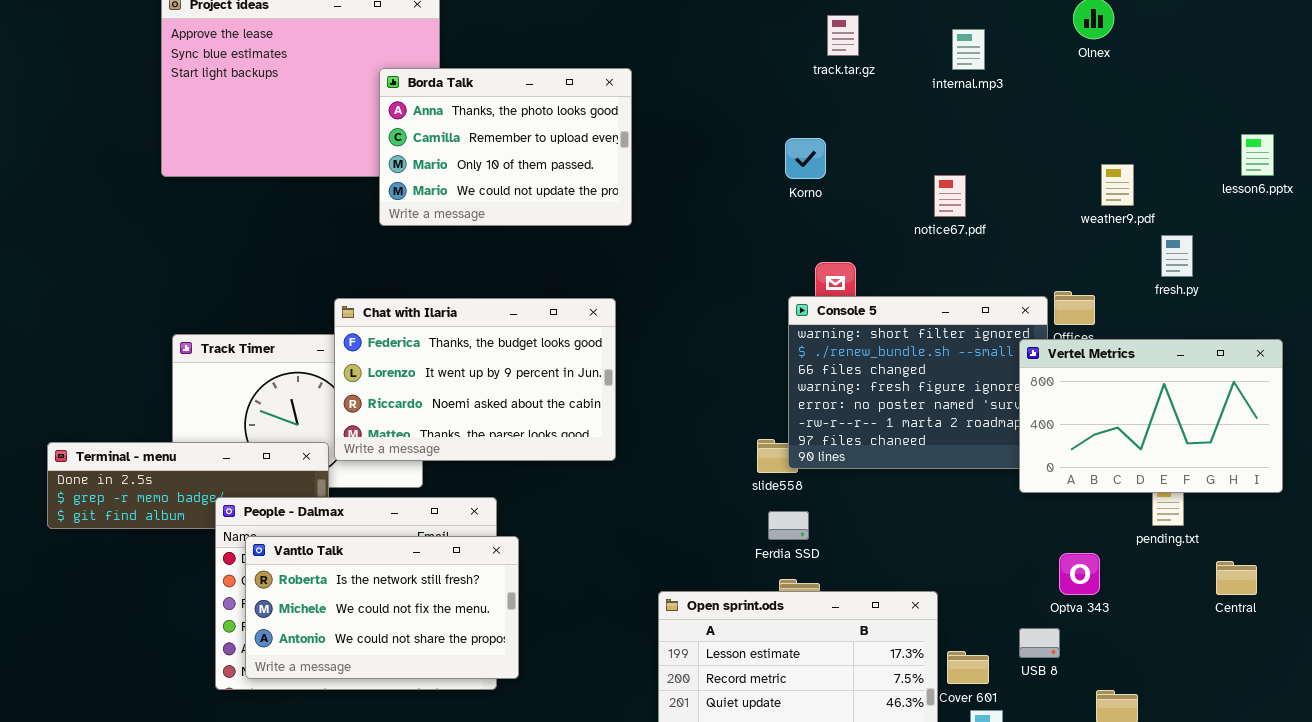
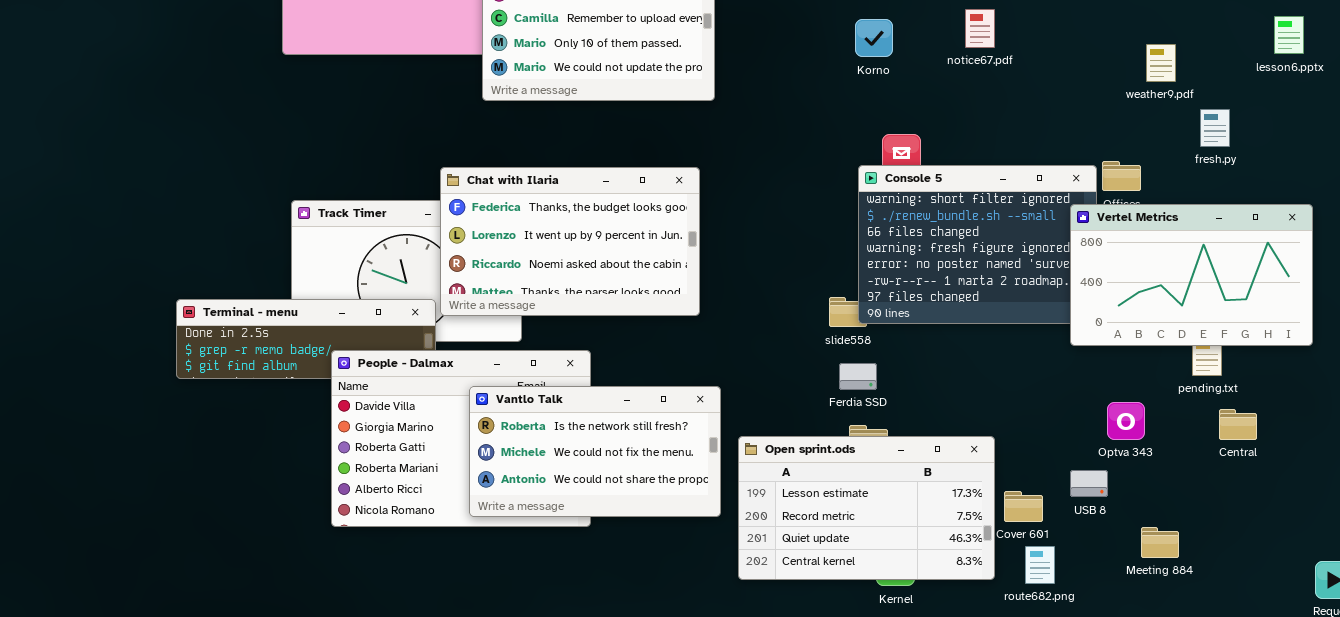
notice67.pdf: [934,175,966,217] -> [965,9,995,48], moved
Vantlo Talk: [245,536,519,679] -> [469,386,721,517], moved
Central: [1216,561,1257,595] -> [1219,409,1257,440], moved

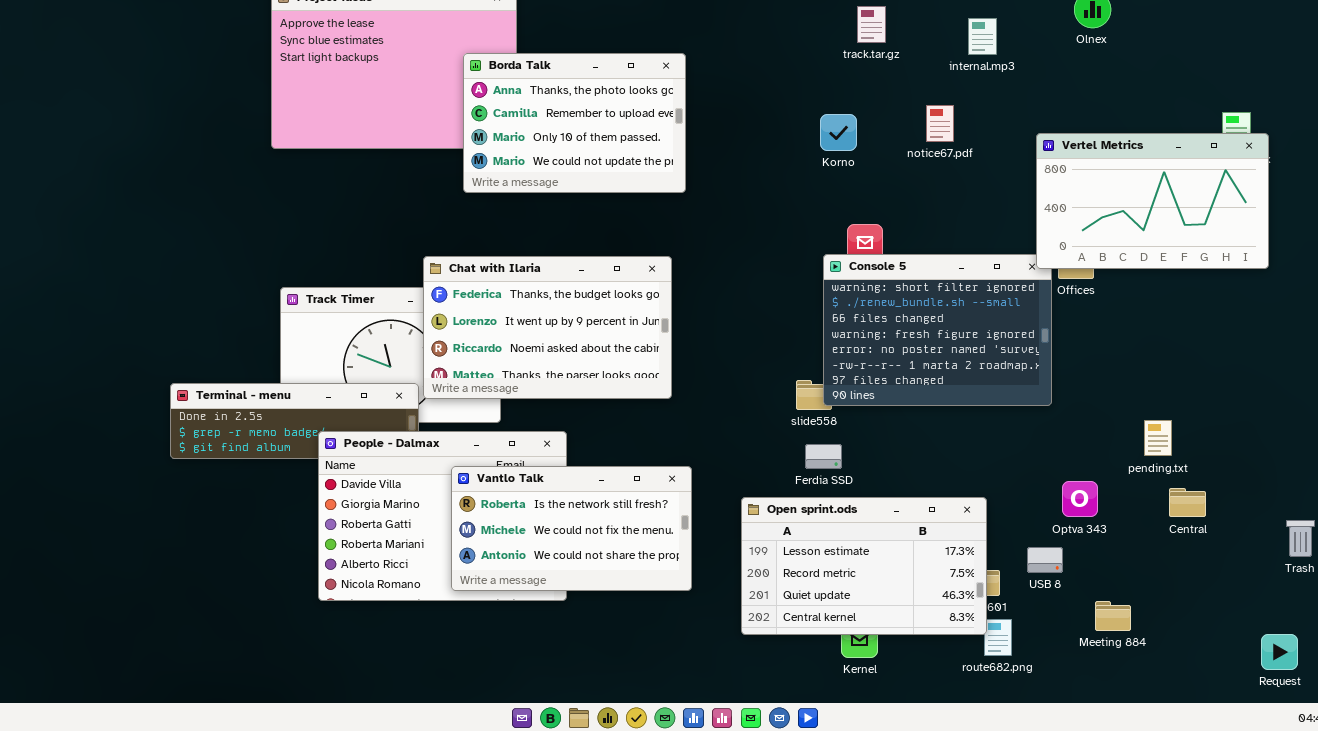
Vertel Metrics: [1070,204,1313,346] -> [1036,133,1269,269], moved
Open sprint.ods: [738,436,995,580] -> [741,497,987,635], moved

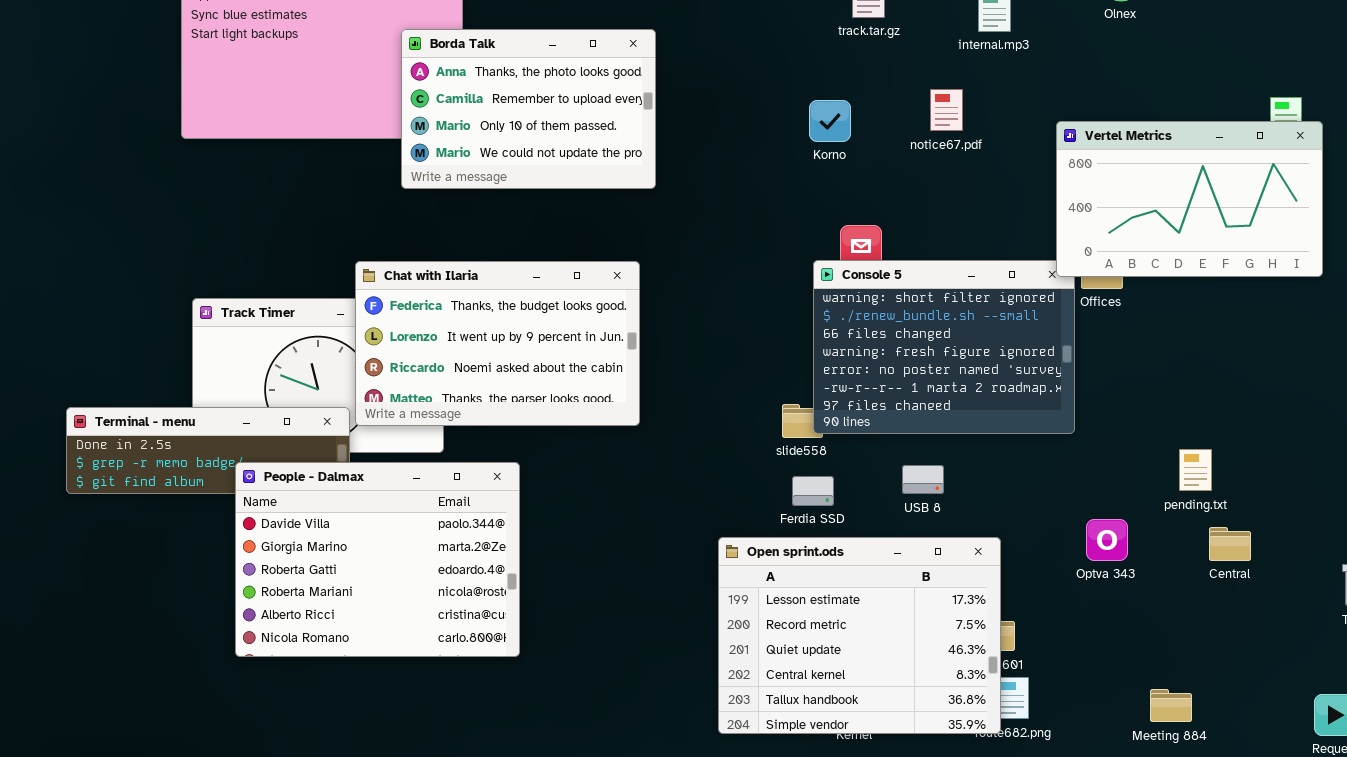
Vantlo Talk: [451,466,692,591] -> none, closed
Open sprint.ods: [741,497,987,635] -> [718,537,1001,734], resized
USB 8: [1027,547,1063,573] -> [902,465,944,494], moved
Meeting 884: [1095,601,1131,631] -> [1150,689,1192,722], moved

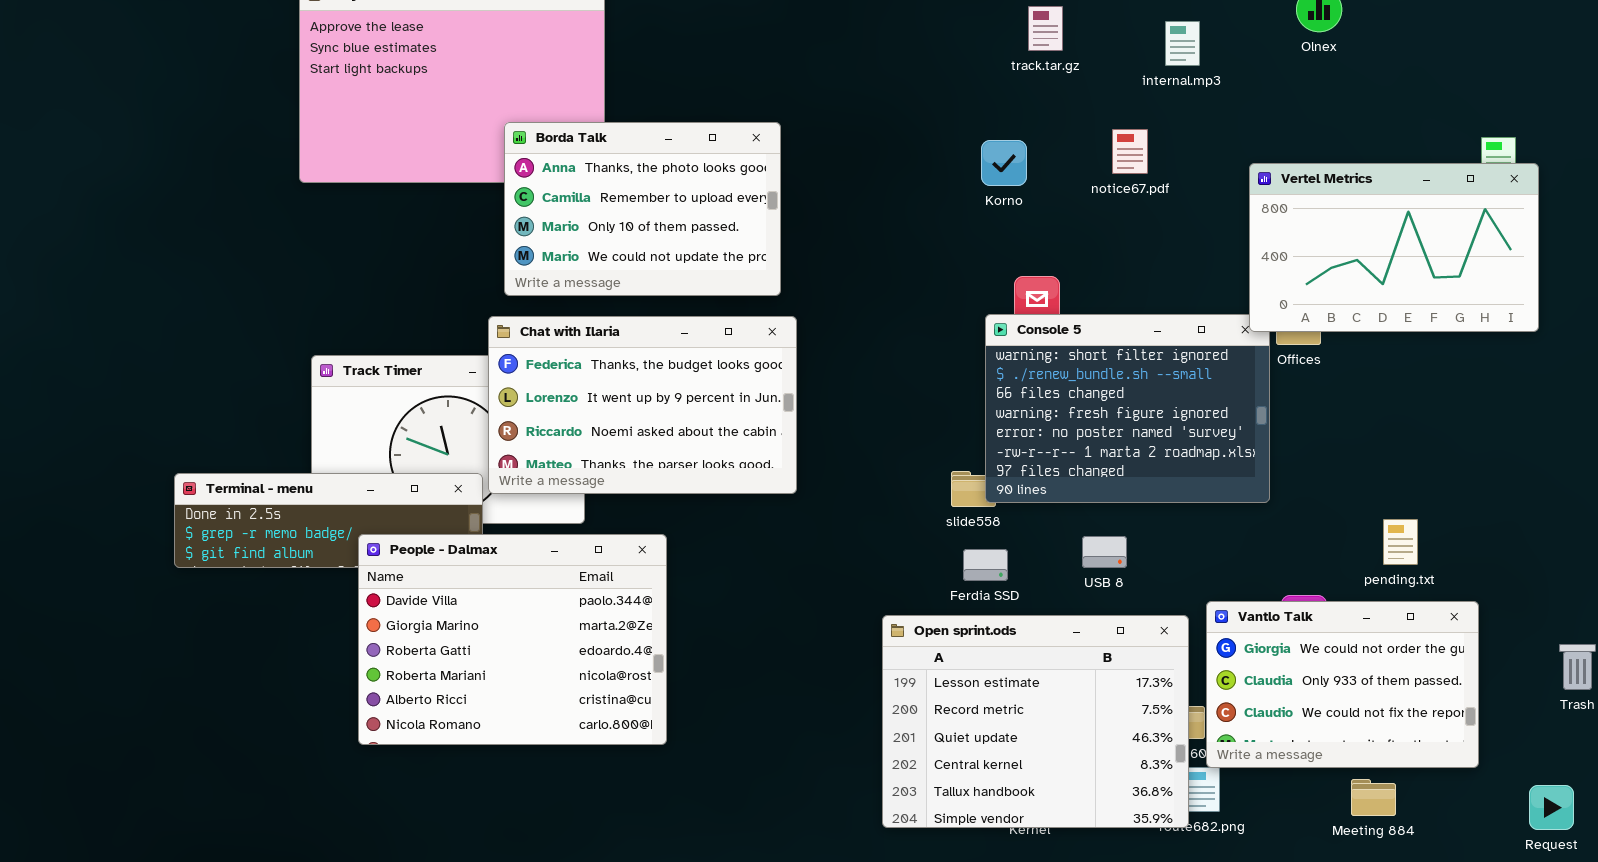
Borda Talk: [401,29,656,189] -> [504,122,781,296], moved
Vantlo Talk: none -> [1206,601,1479,768], opened

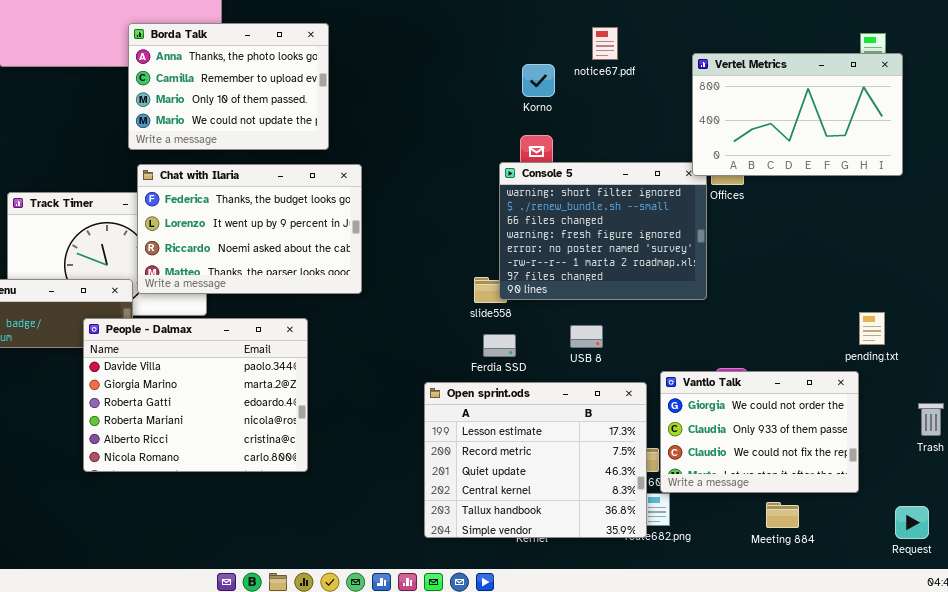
Borda Talk: [504,122,781,296] -> [128,23,329,150], moved
Korno: [981,140,1027,186] -> [522,64,555,97], moved
pending.txt: [1383,519,1418,565] -> [859,312,885,345], moved
People - Dalmax: [358,534,667,745] -> [83,318,308,472], moved

